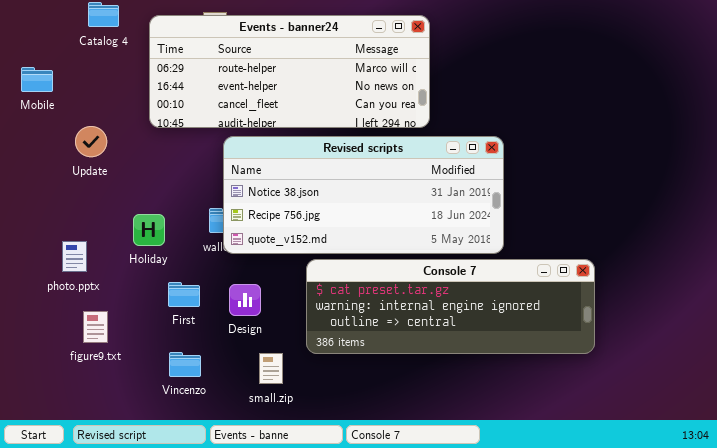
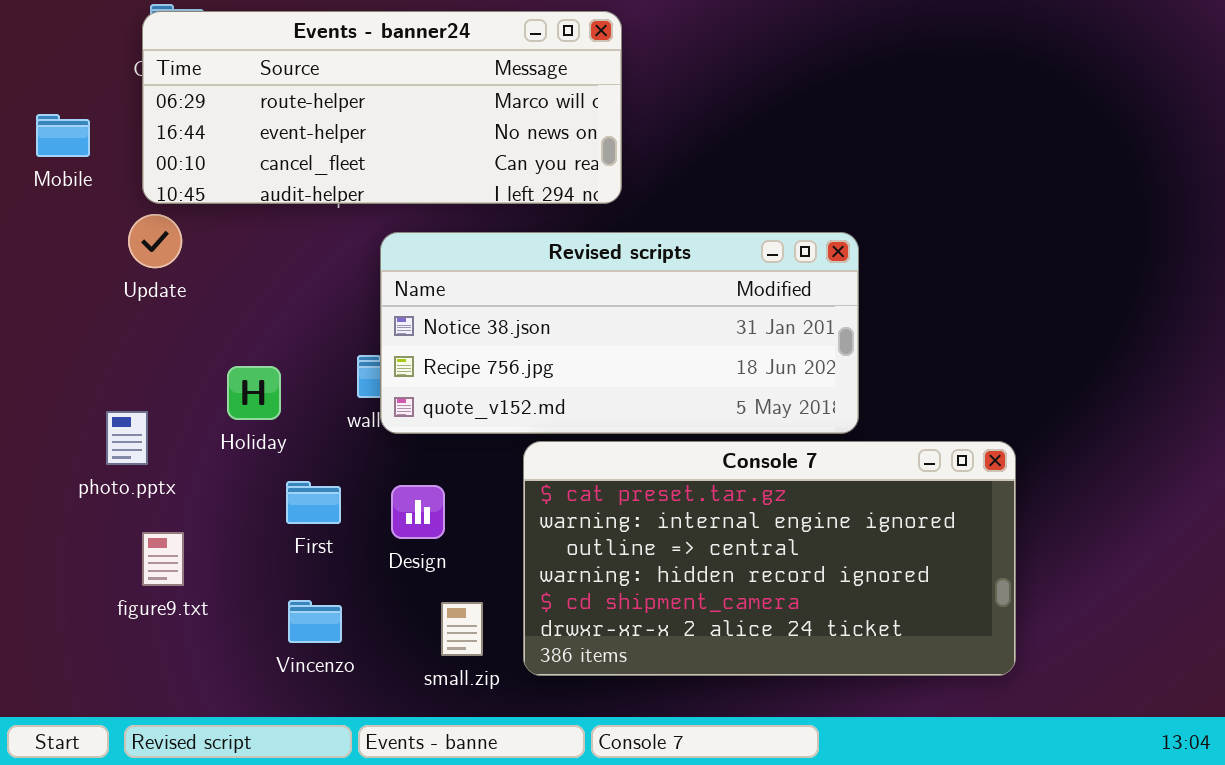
Events - banner24: [149,15,430,128] -> [142,11,622,204], moved
Console 7: [306,259,595,354] -> [523,441,1016,676], resized

